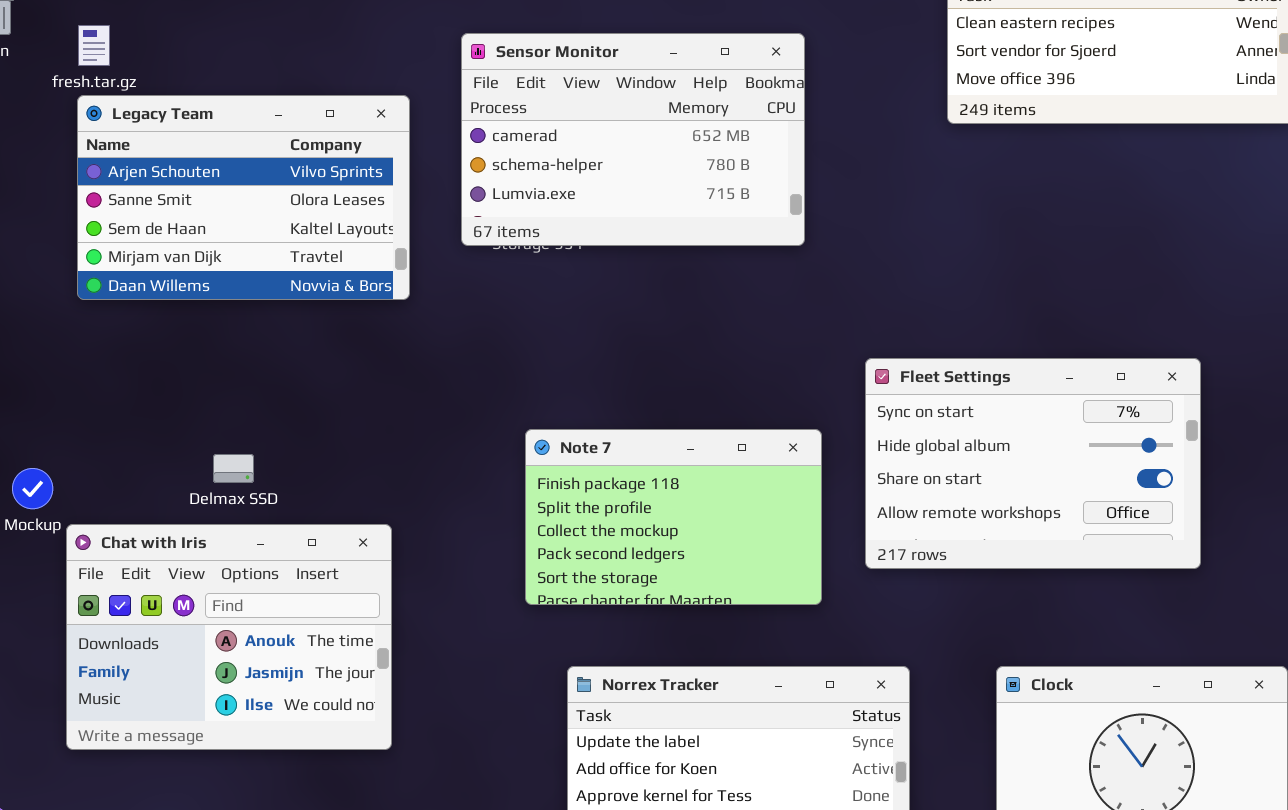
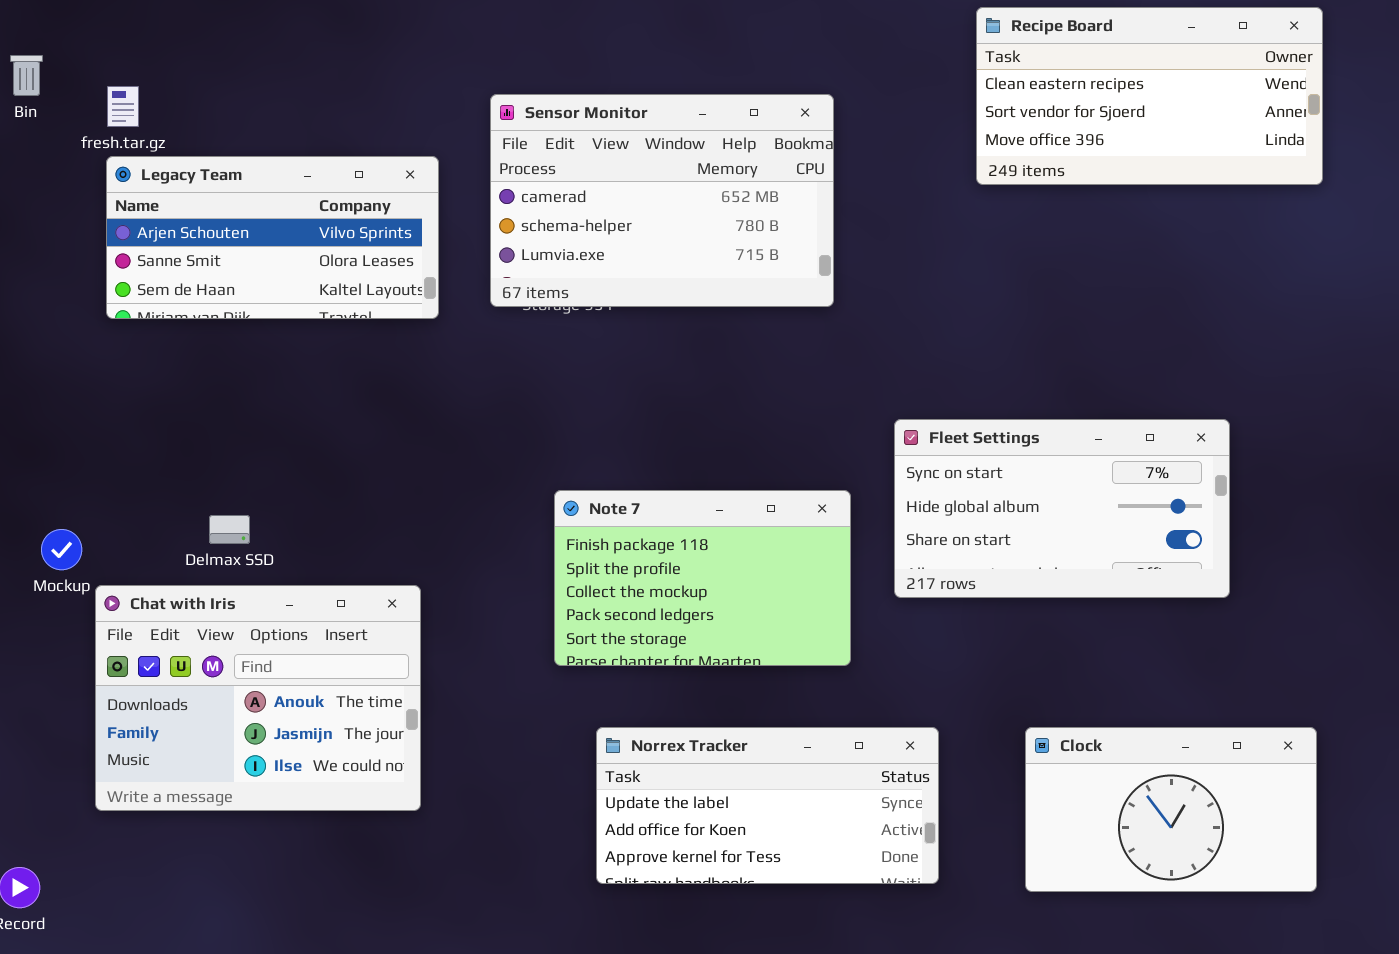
Legacy Team: [77,95,410,300] -> [106,156,439,319], resized
Fleet Settings: [865,358,1201,569] -> [894,419,1230,598], resized
Delmax SSD: [213,454,254,483] -> [209,515,250,544], moved

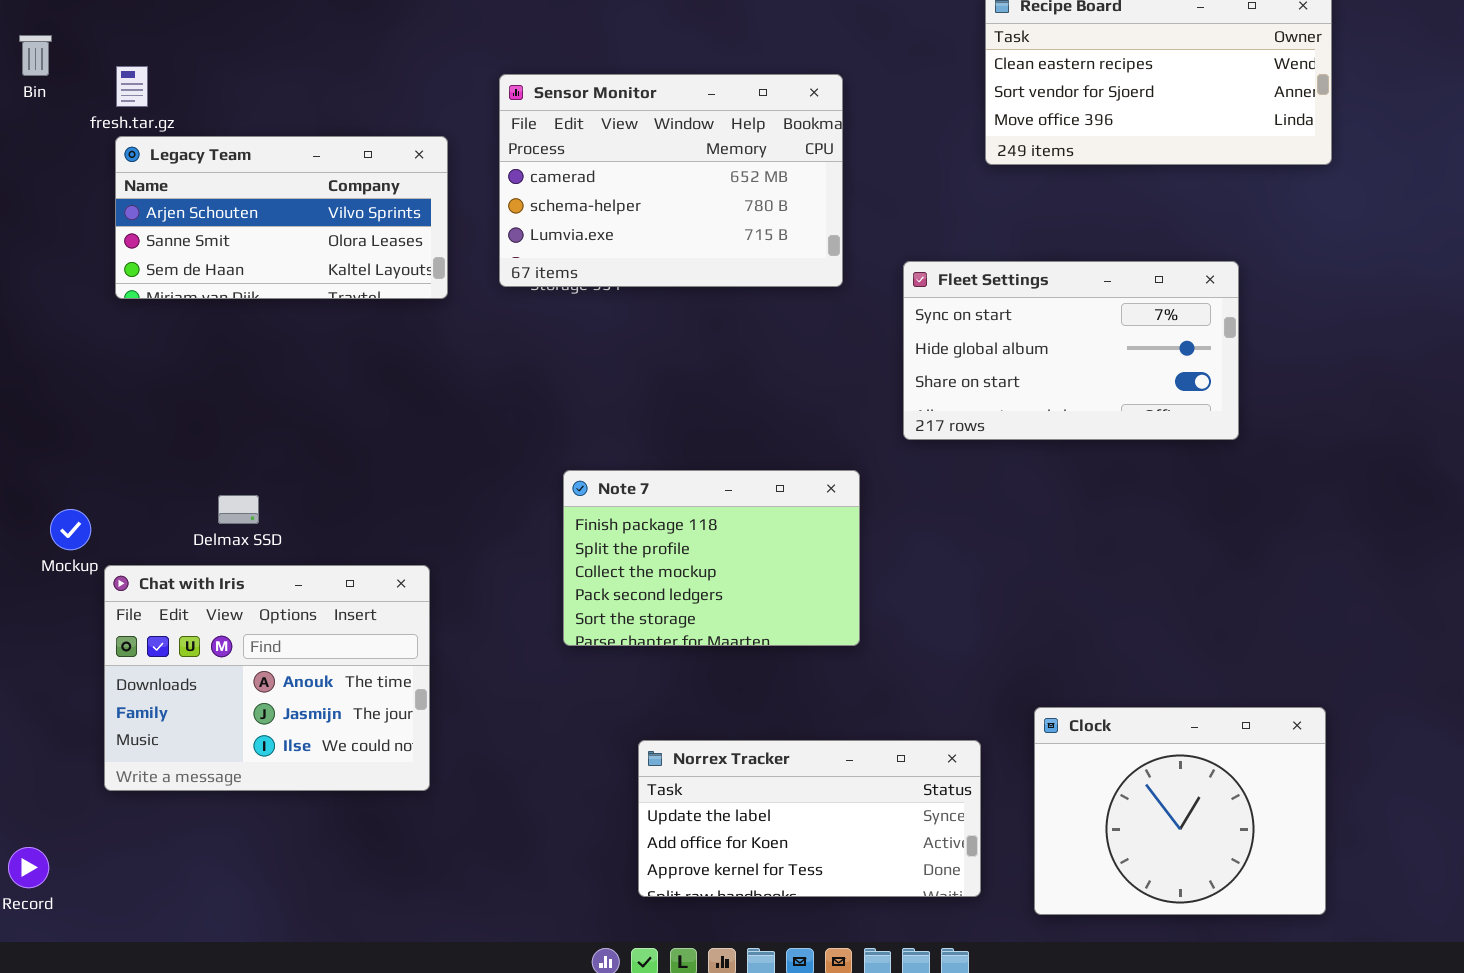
Fleet Settings: [894,419,1230,598] -> [903,261,1239,440], moved
Norrex Tracker: [596,727,939,884] -> [638,740,981,897], moved
Clock: [1025,727,1317,892] -> [1034,707,1326,915], resized

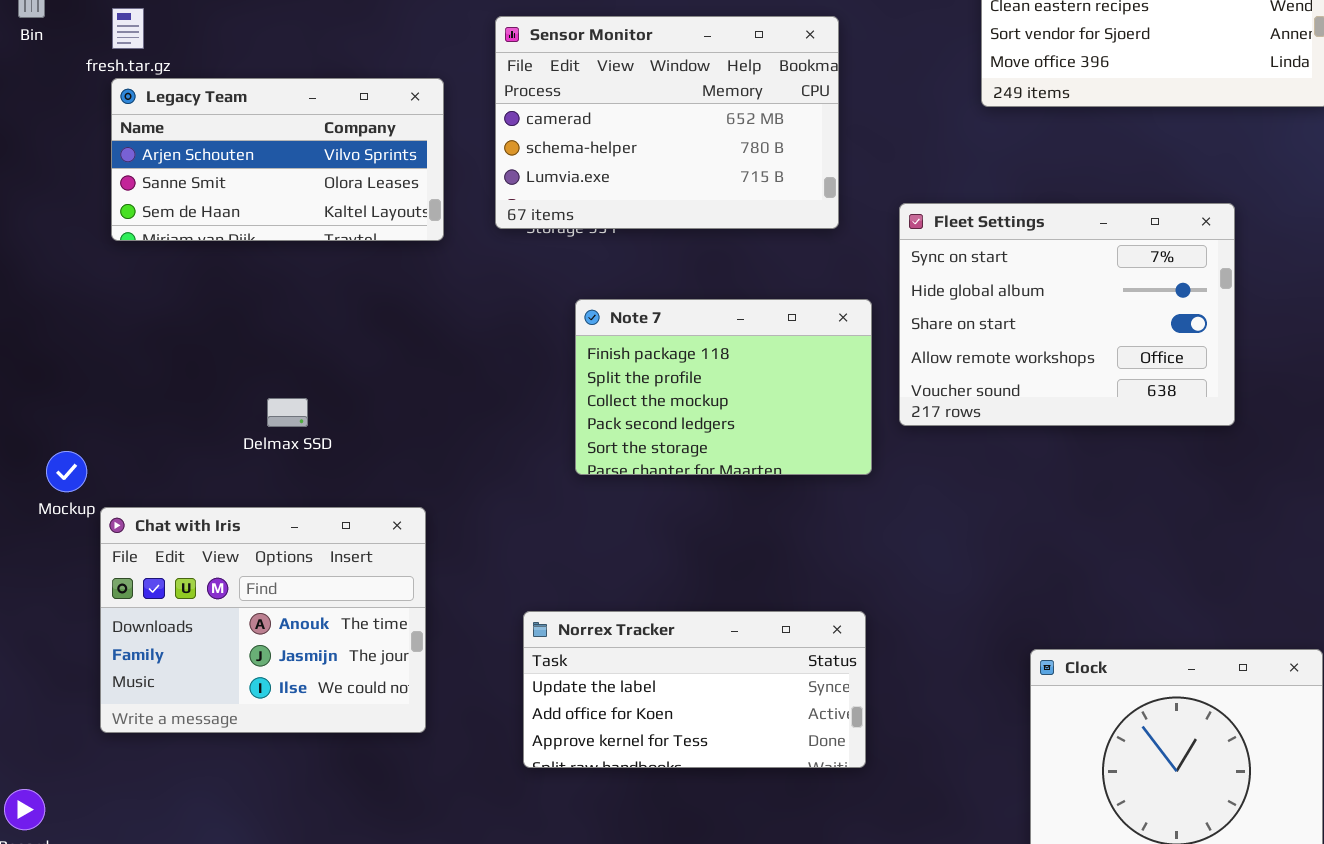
Fleet Settings: [903,261,1239,440] -> [899,203,1235,426], resized
Note 7: [563,470,860,646] -> [575,299,872,475], moved
Delmax SSD: [218,495,259,524] -> [267,398,308,427], moved
Norrex Tracker: [638,740,981,897] -> [523,611,866,768], moved

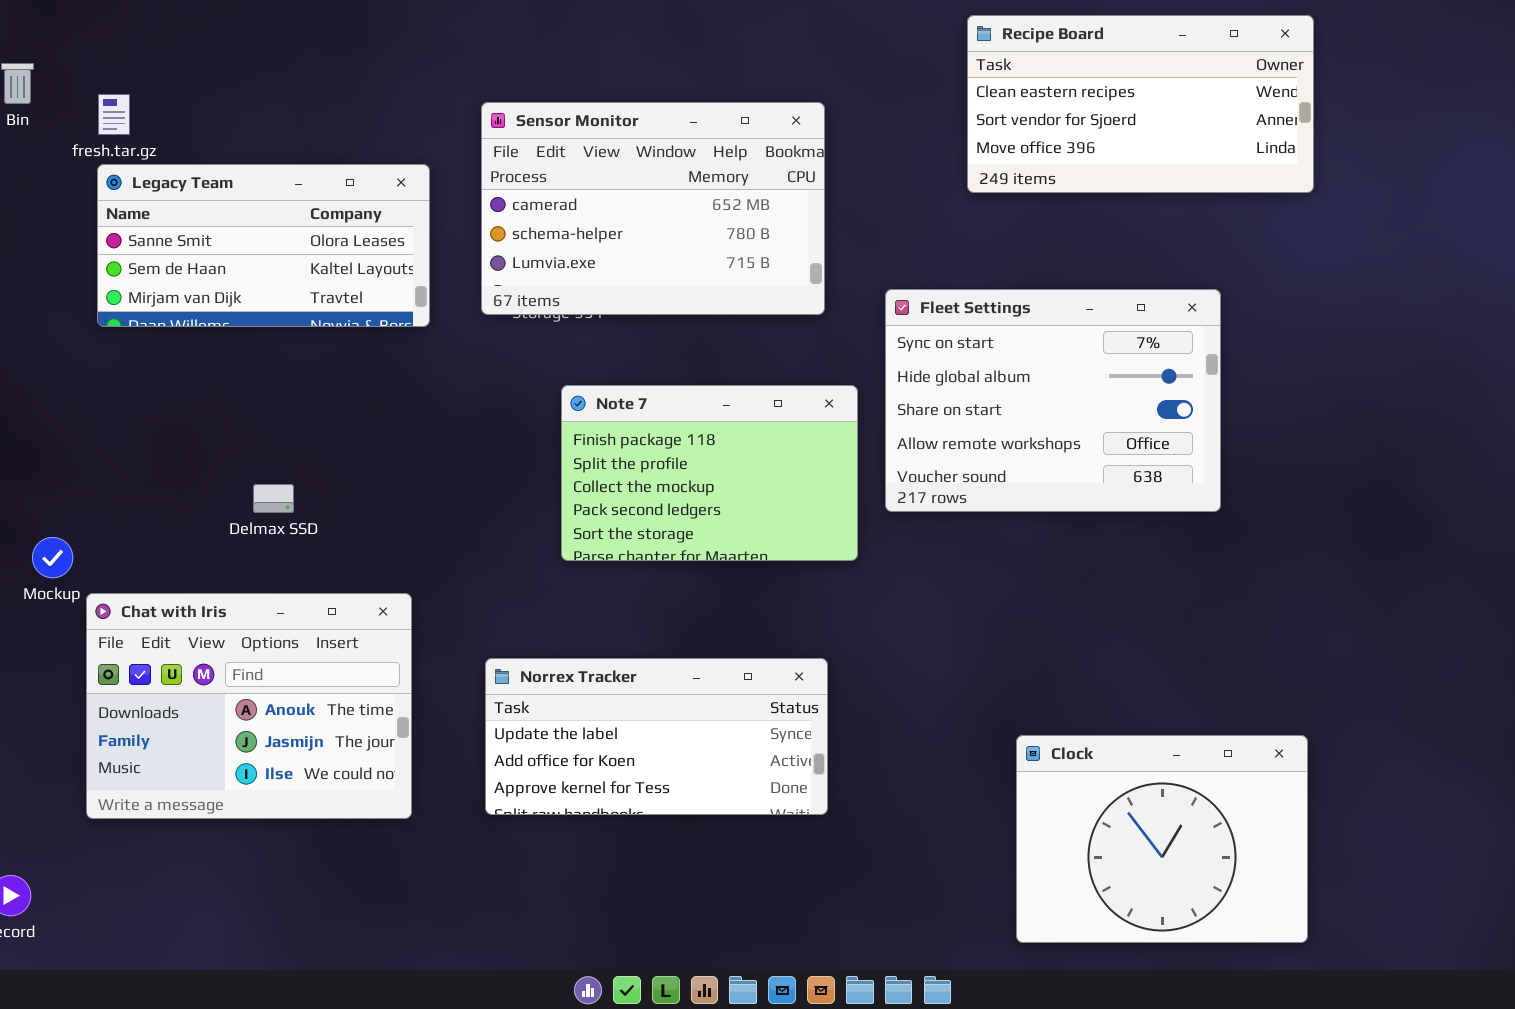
Legacy Team: [111,78,444,241] -> [97,164,430,327], scrolled down 1 row
Norrex Tracker: [523,611,866,768] -> [485,658,828,815], moved

